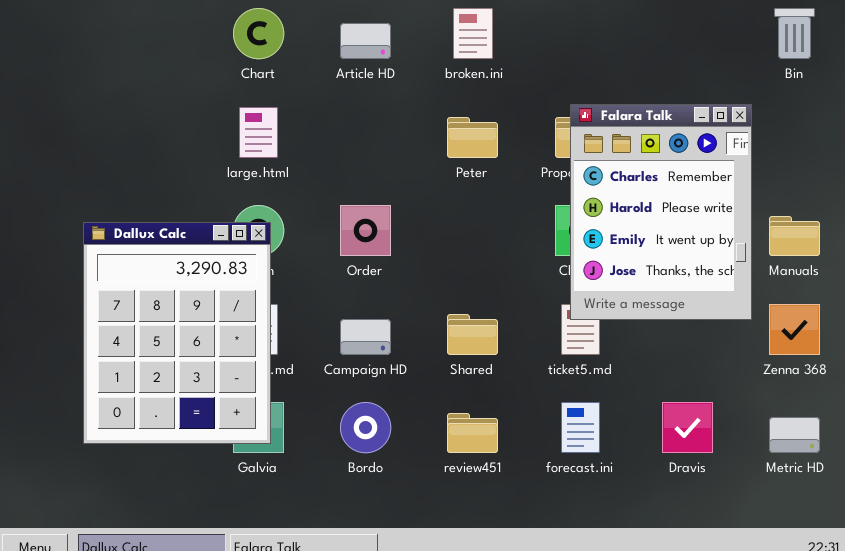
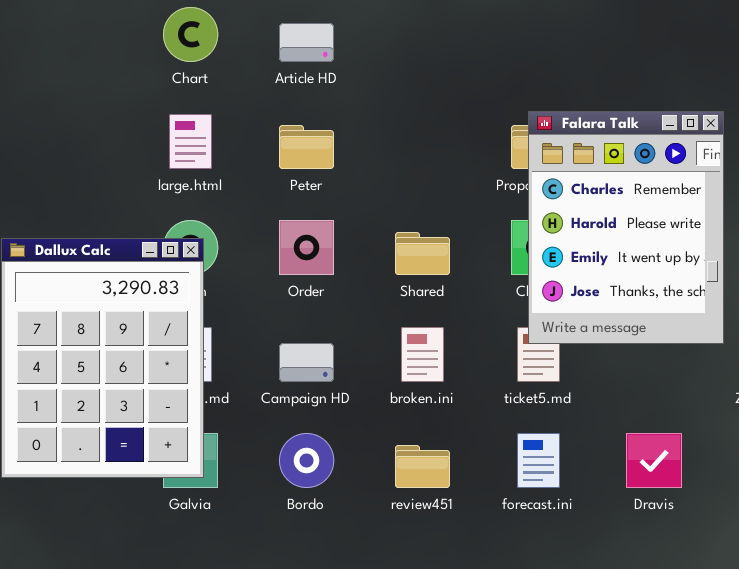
broken.ini: [453,8,493,59] -> [401,327,444,382], moved
Peter: [447,117,498,158] -> [279,125,334,169], moved
Shared: [447,314,498,355] -> [395,232,450,275], moved

